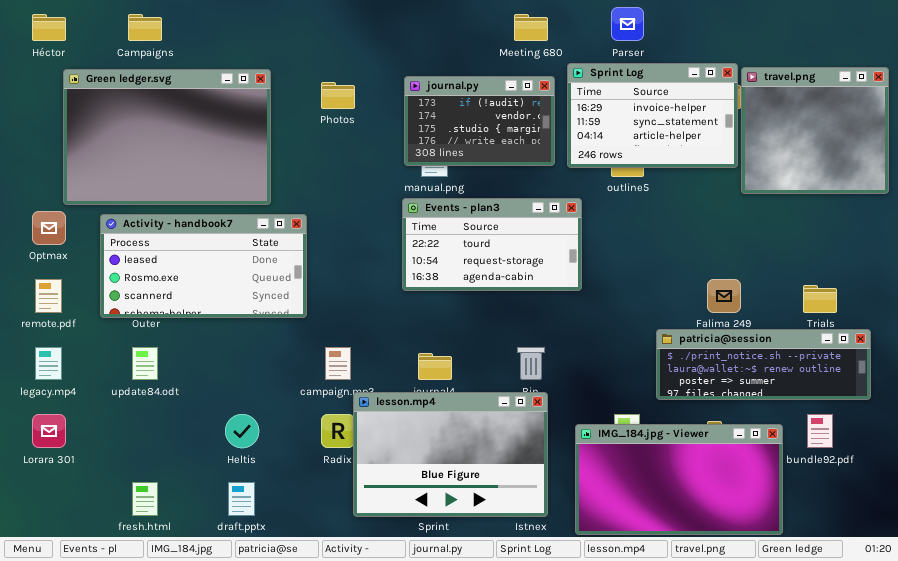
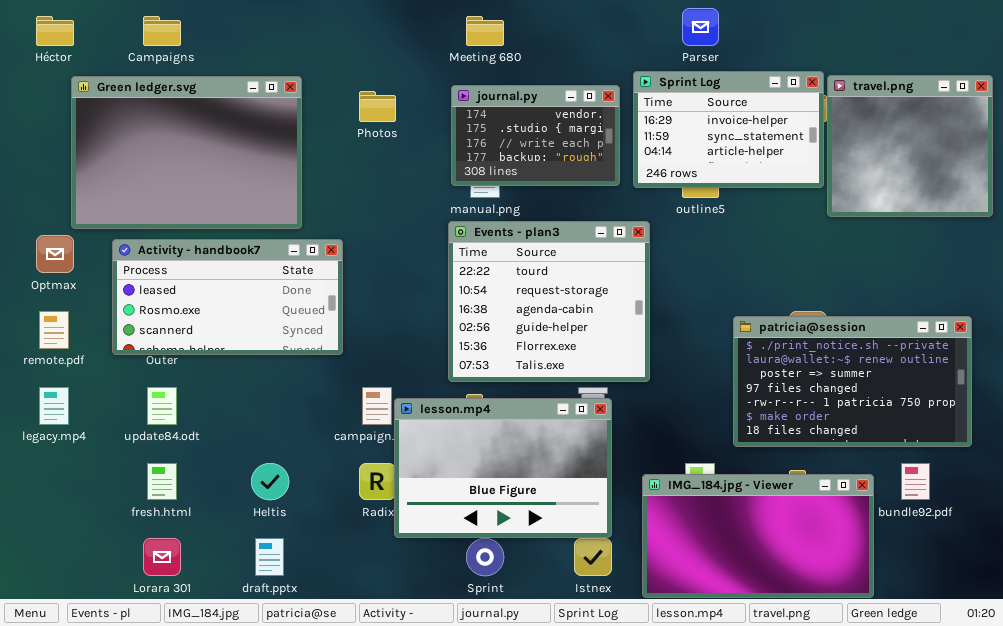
Meeting 680: [514,14,548,41] -> [466,16,504,46], moved
journal.py: [404,76,555,166] -> [451,85,620,186], scrolled down 1 row
Events - plan3: [402,198,582,291] -> [448,221,650,382], resized
patricia@session: [656,329,871,400] -> [733,316,972,447], resized
lesson.mp4: [353,392,548,517] -> [394,398,612,538], moved
Lorara 301: [32,414,66,448] -> [143,538,181,576], moved
fresh.html: [132,482,158,516] -> [147,463,177,500], moved

